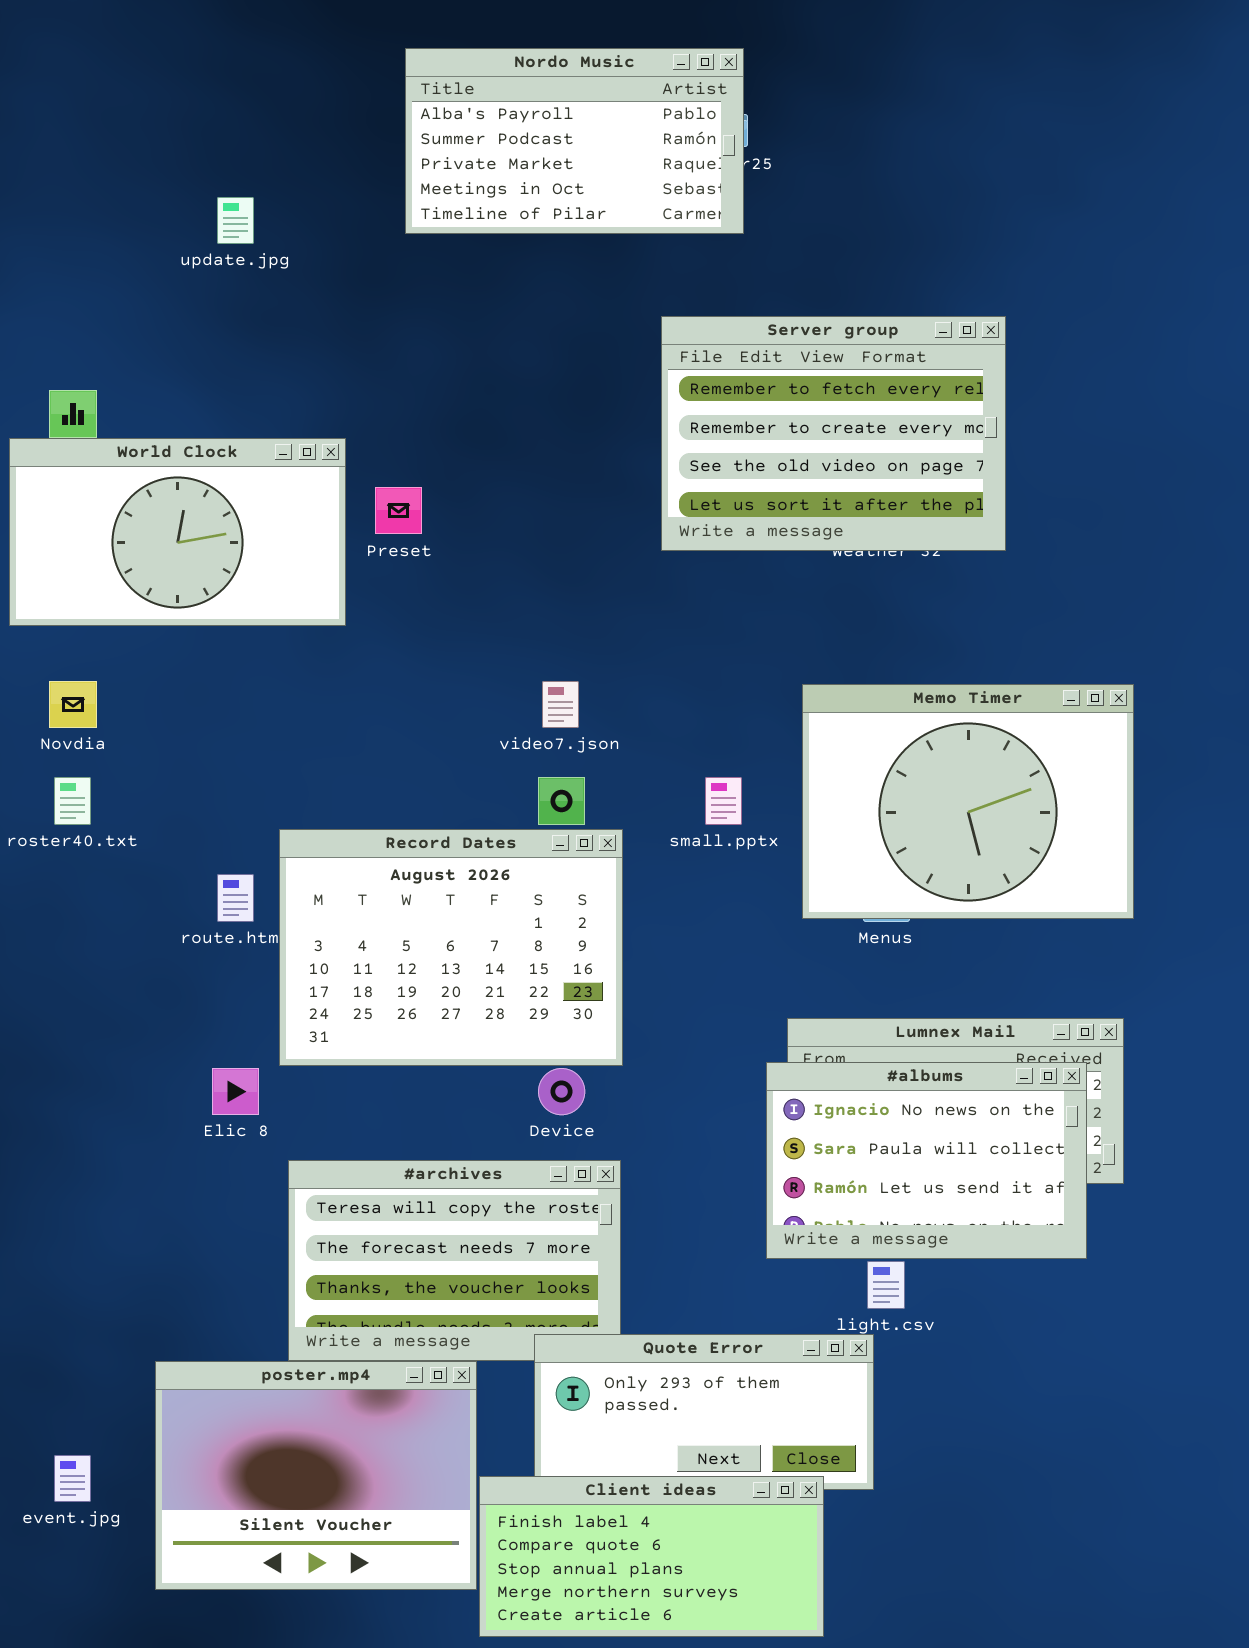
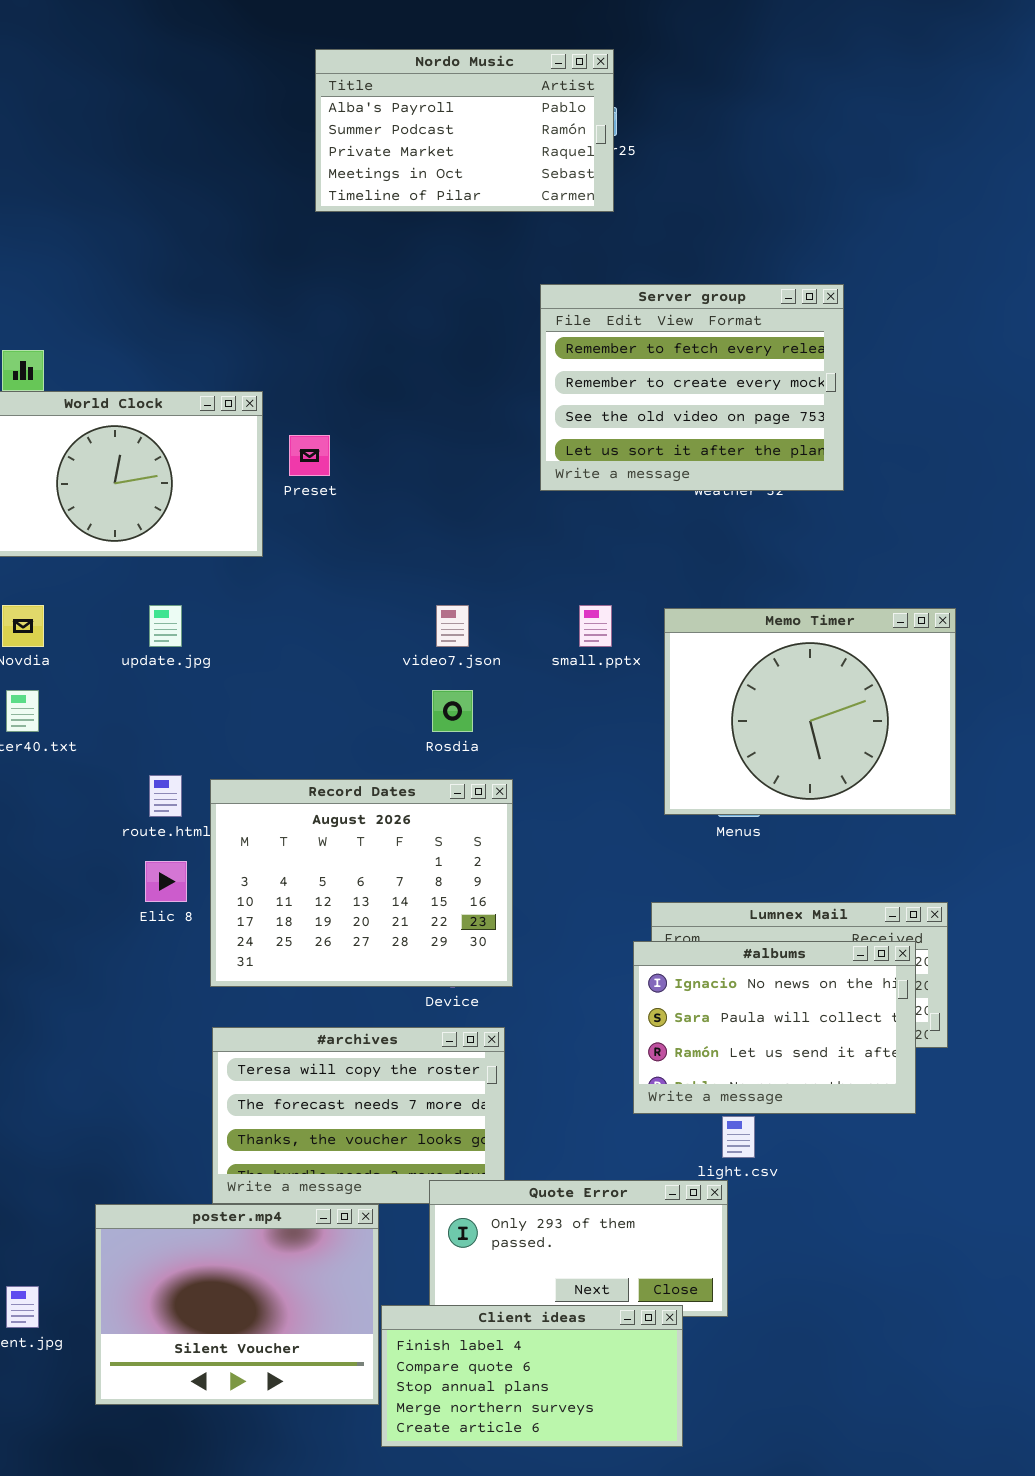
update.jpg: [217,197,254,244] -> [149,605,182,647], moved
small.pptx: [705,777,742,825] -> [579,605,612,647], moved
Record Dates: [279,829,623,1066] -> [210,779,513,987], moved
Elic 8: [212,1068,259,1115] -> [145,861,187,902], moved

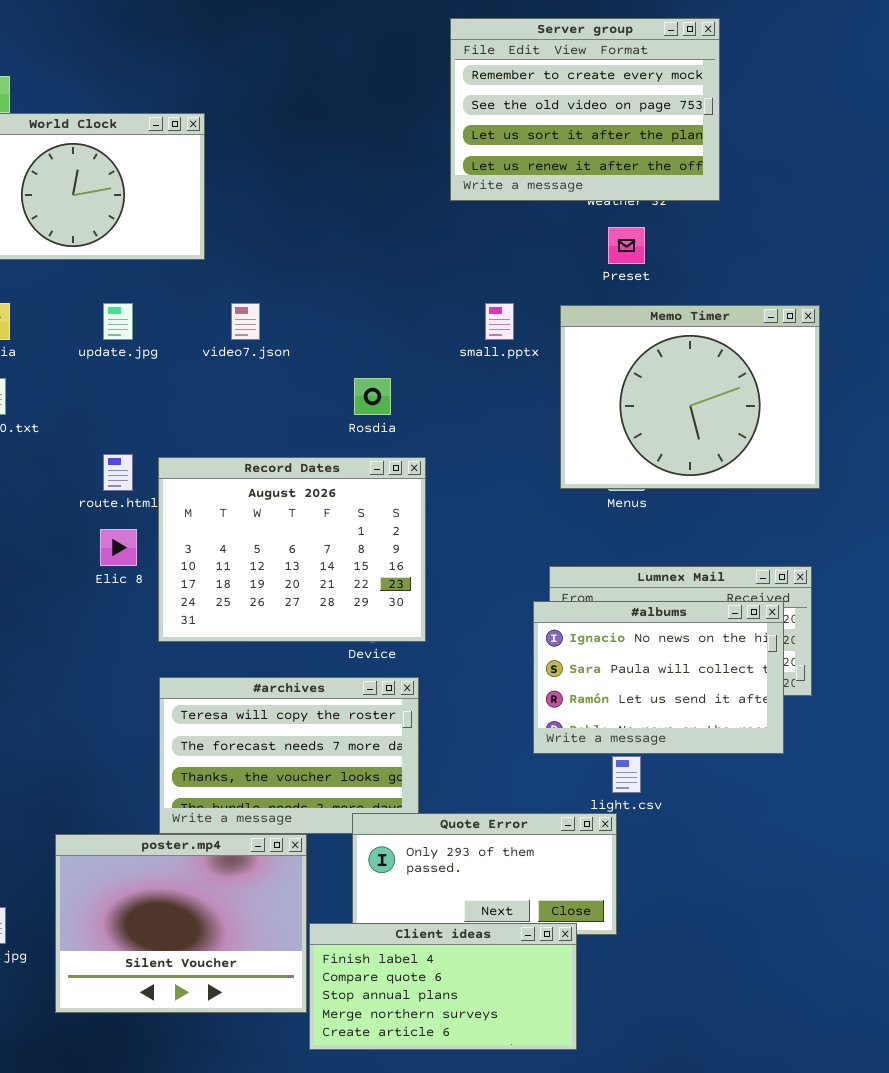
Server group: [540,284,844,491] -> [450,18,720,201], scrolled down 1 row
Preset: [289,435,330,476] -> [608,227,645,264], moved
video7.json: [436,605,469,647] -> [231,303,260,340], moved

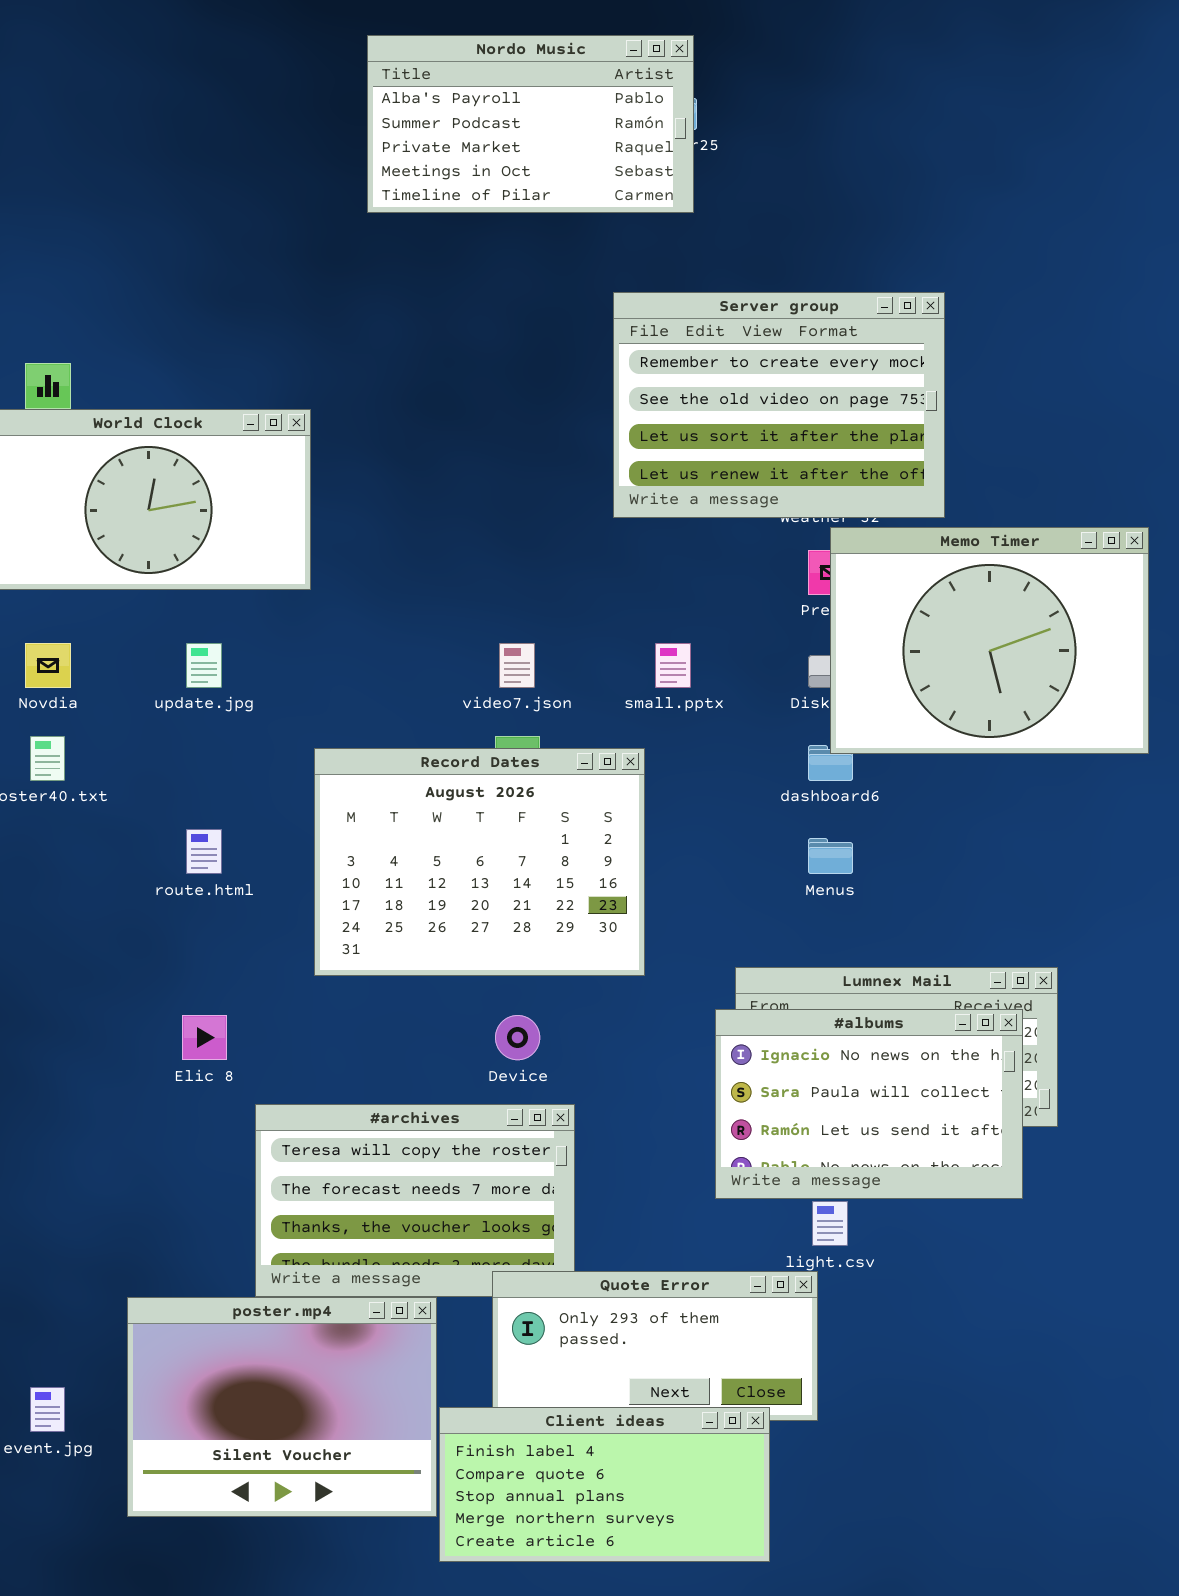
video7.json: [231,303,260,340] -> [499,643,535,688], moved
Memo Timer: [560,305,820,489] -> [830,527,1149,754], moved
Record Dates: [158,457,426,642] -> [314,748,645,976], moved
Elic 8: [100,529,137,566] -> [182,1015,227,1060], moved

